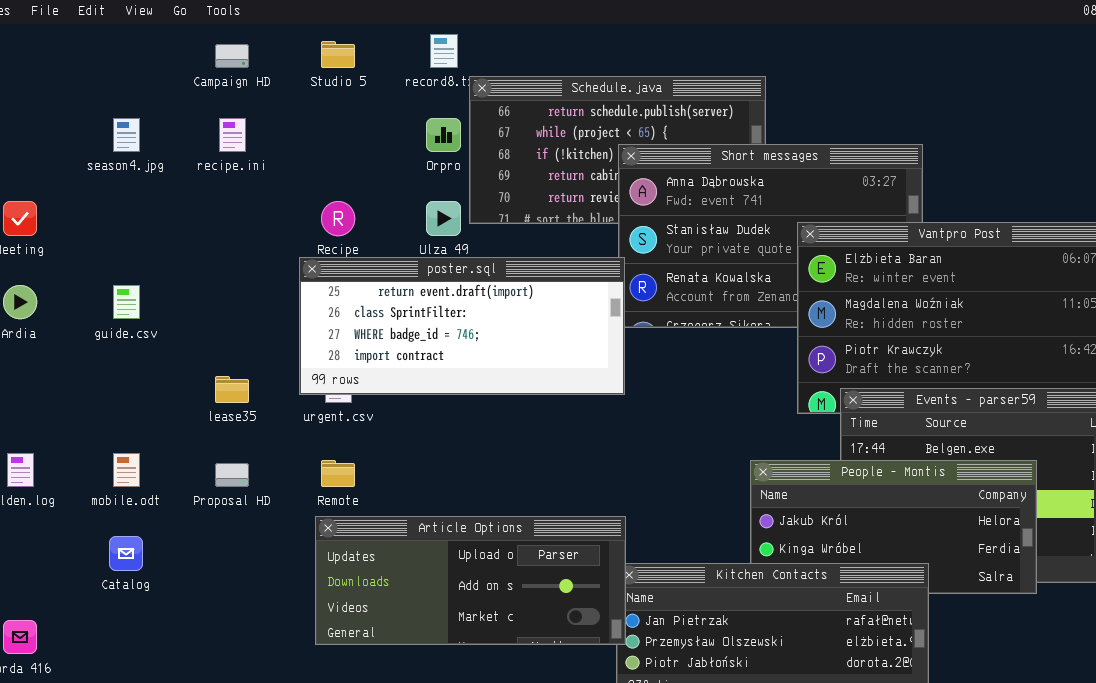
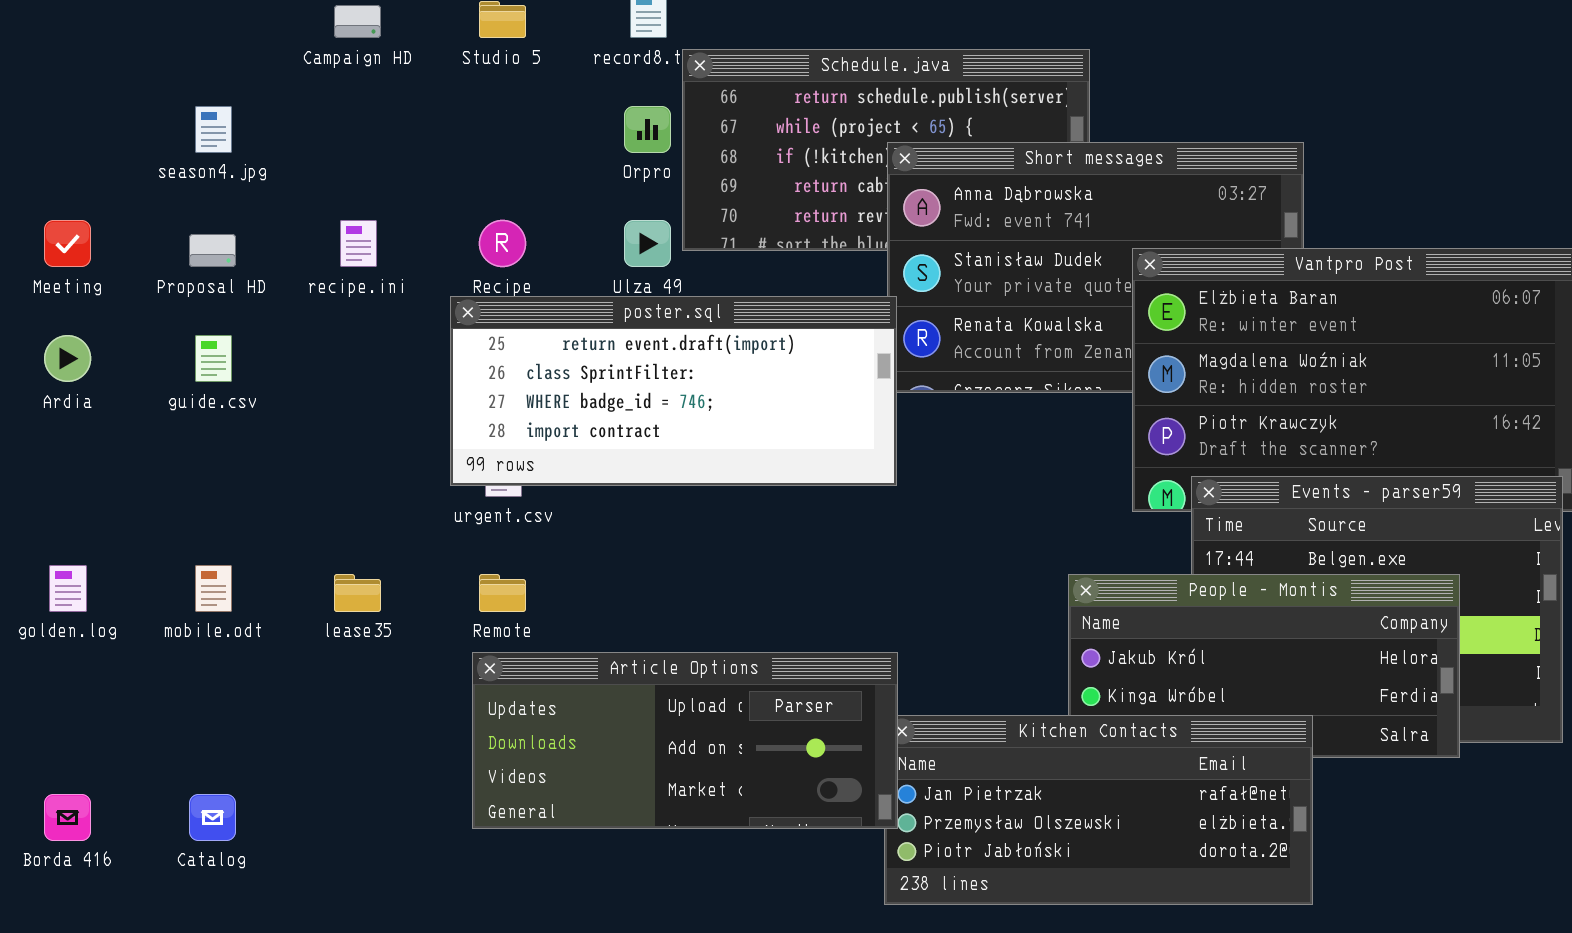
recipe.ini: [219,118,246,152] -> [340,220,377,267], moved
lease35: [215,376,249,403] -> [334,574,381,612], moved
Proposal HD: [215,463,249,487] -> [189,234,236,267], moved
Catalog: [109,536,143,571] -> [189,794,236,841], moved

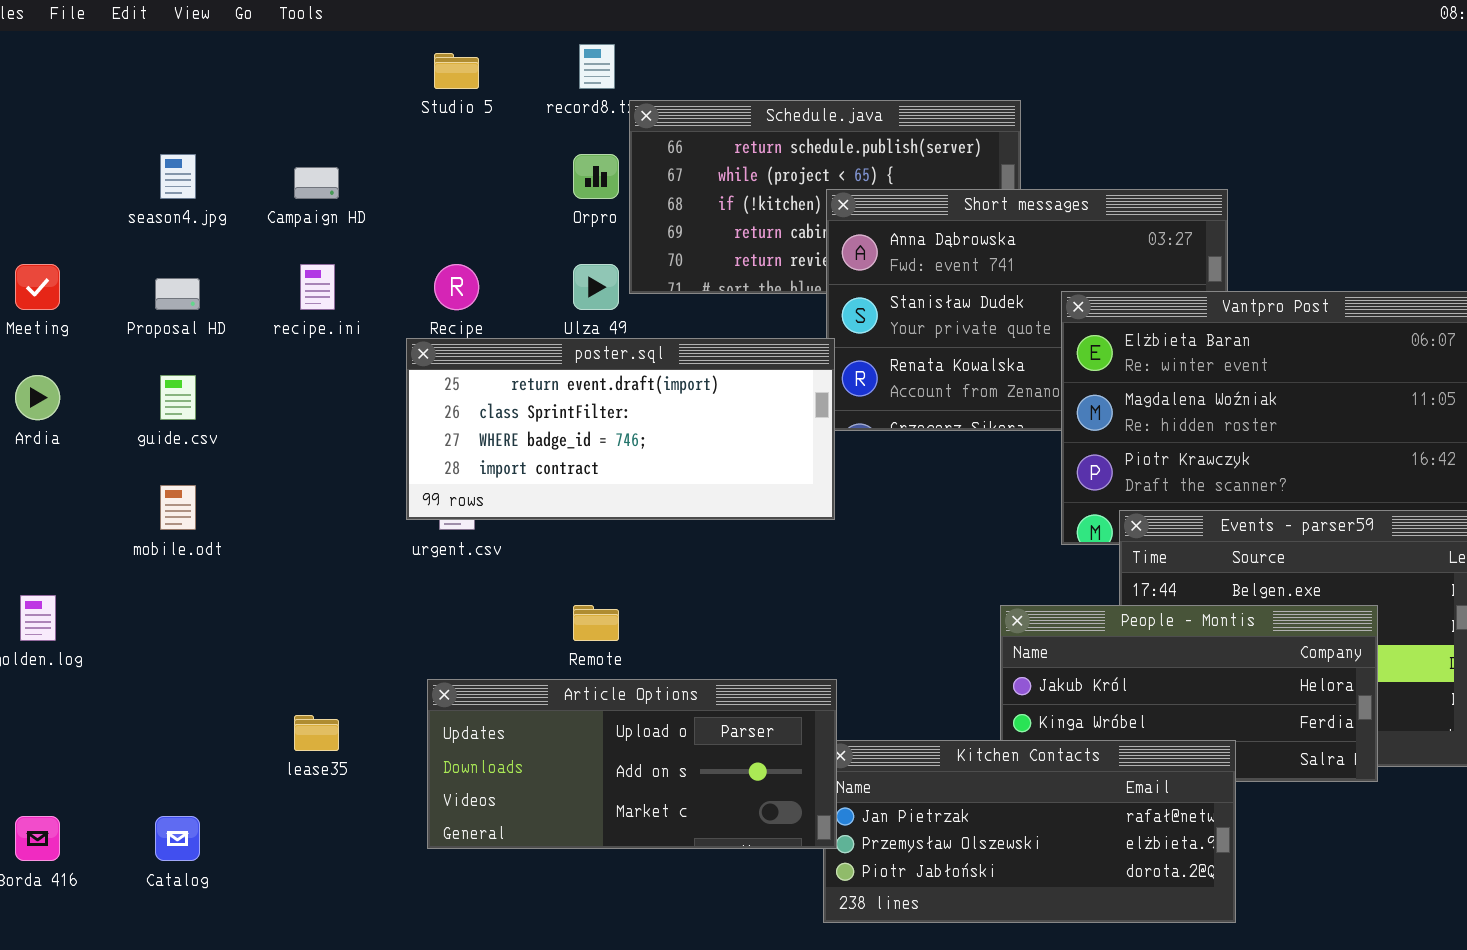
Campaign HD: [334,5,381,38] -> [294,167,339,199], moved
mobile.odt: [195,565,232,612] -> [160,485,196,530], moved
lease35: [334,574,381,612] -> [294,715,339,751], moved
Remote: [479,574,526,612] -> [573,605,619,641], moved

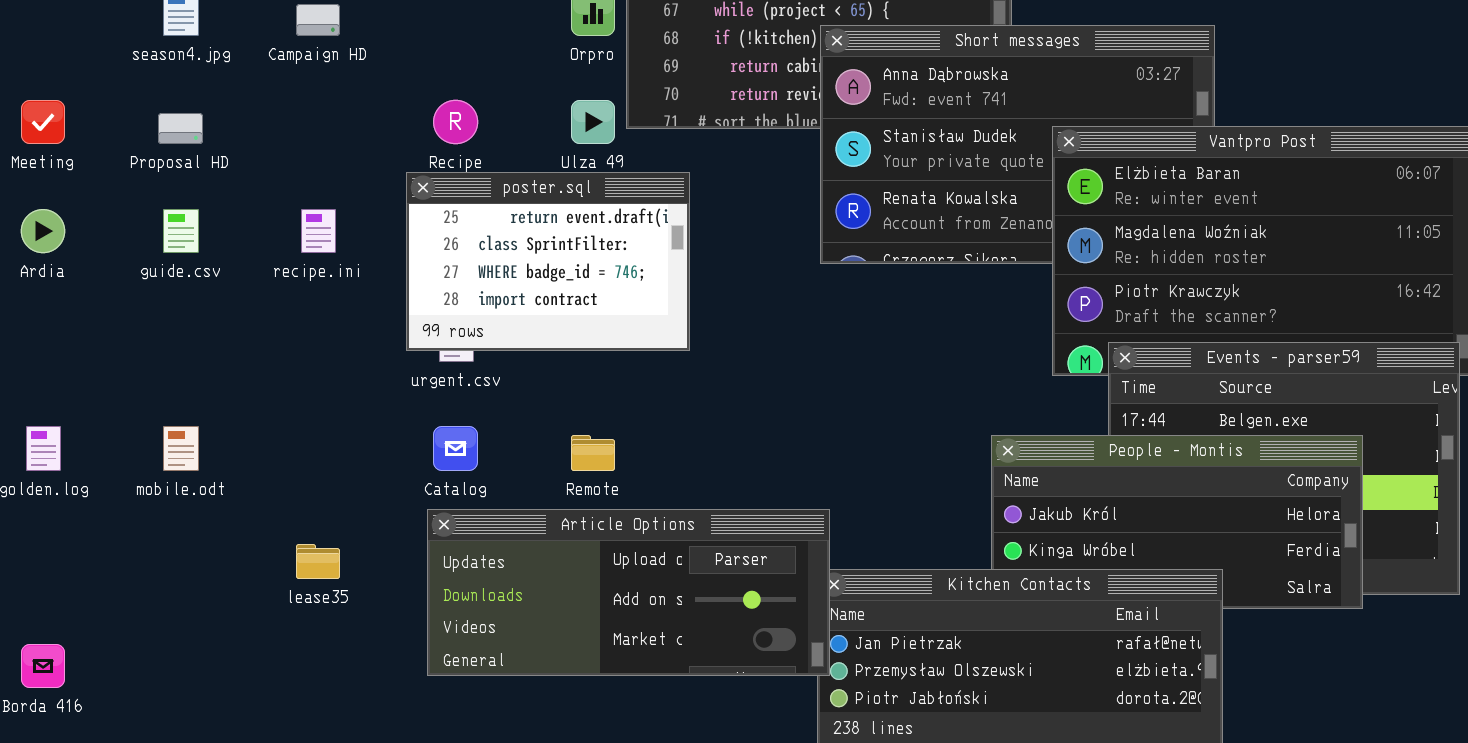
recipe.ini: [300,264,335,310] -> [301,209,336,253], moved
poster.sql: [406,338,835,520] -> [406,172,690,351], resized
mobile.odt: [160,485,196,530] -> [163,426,199,471], moved
Catalog: [155,816,200,861] -> [433,426,478,471], moved

